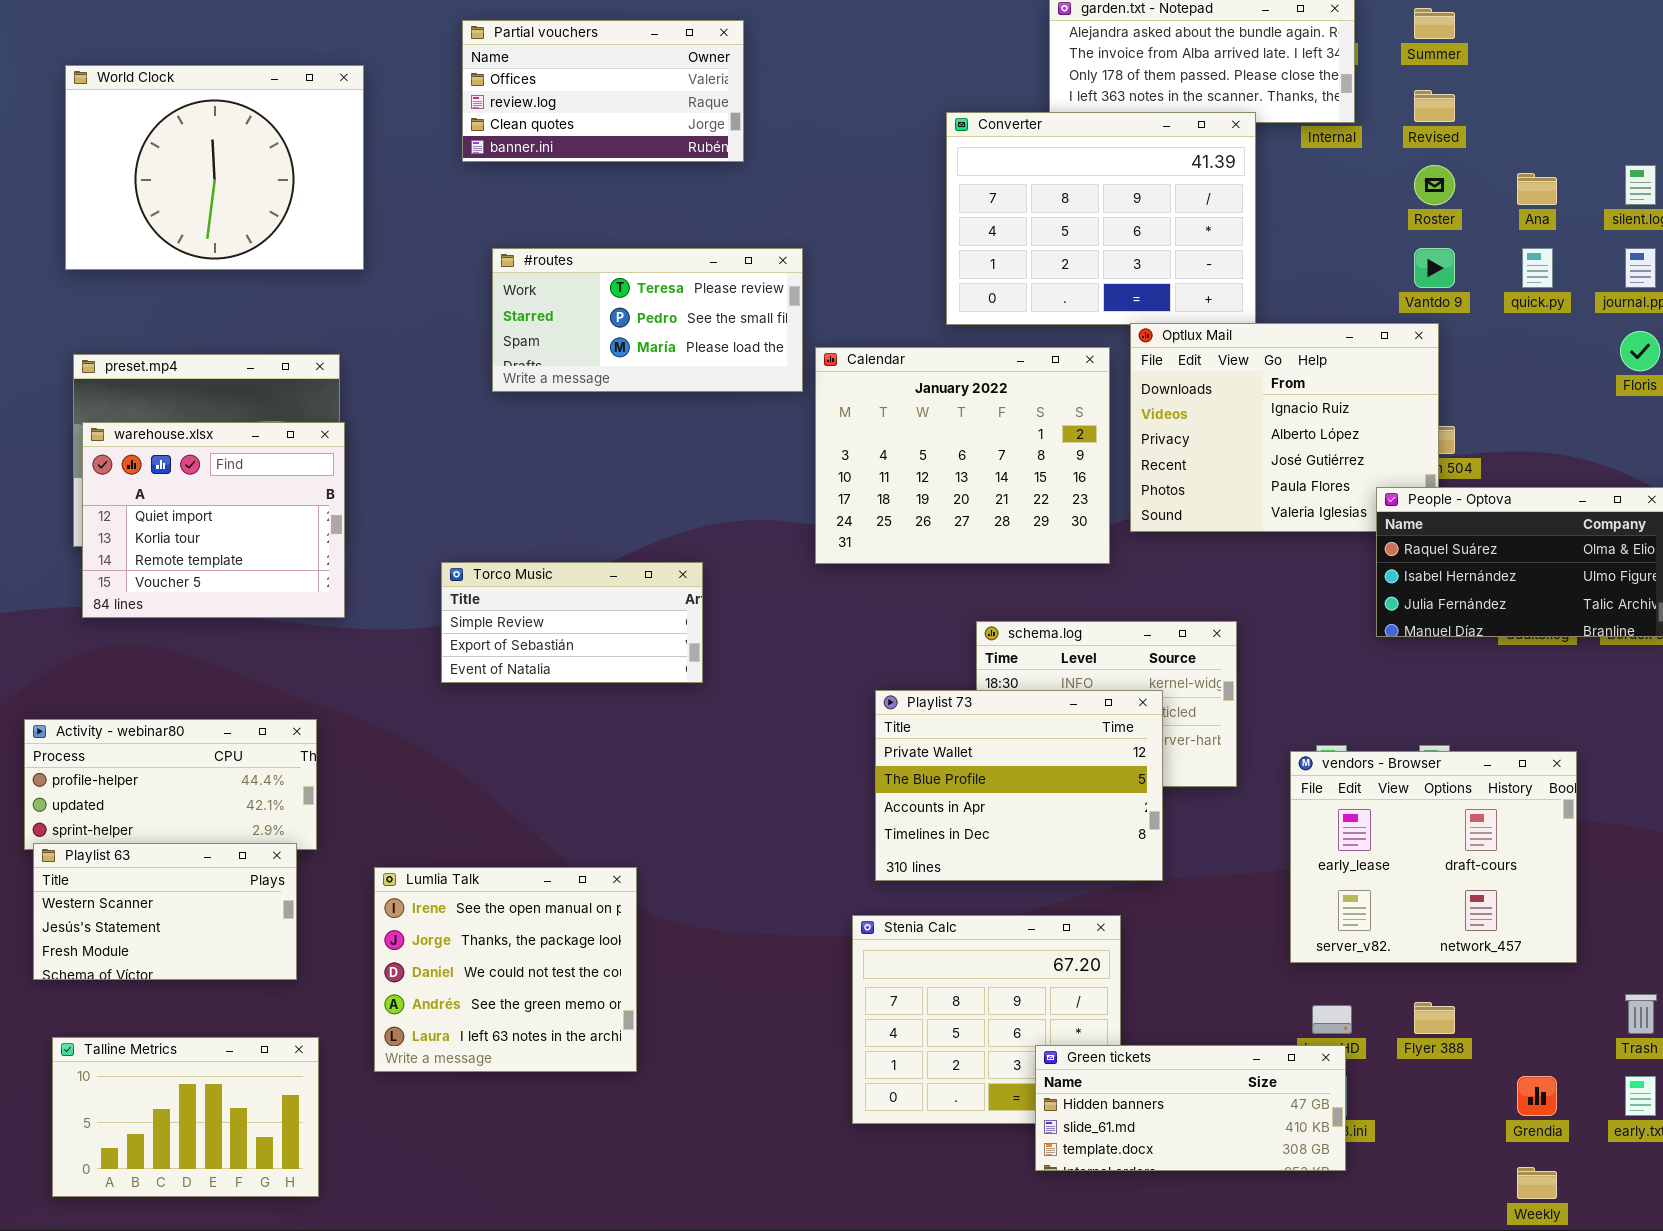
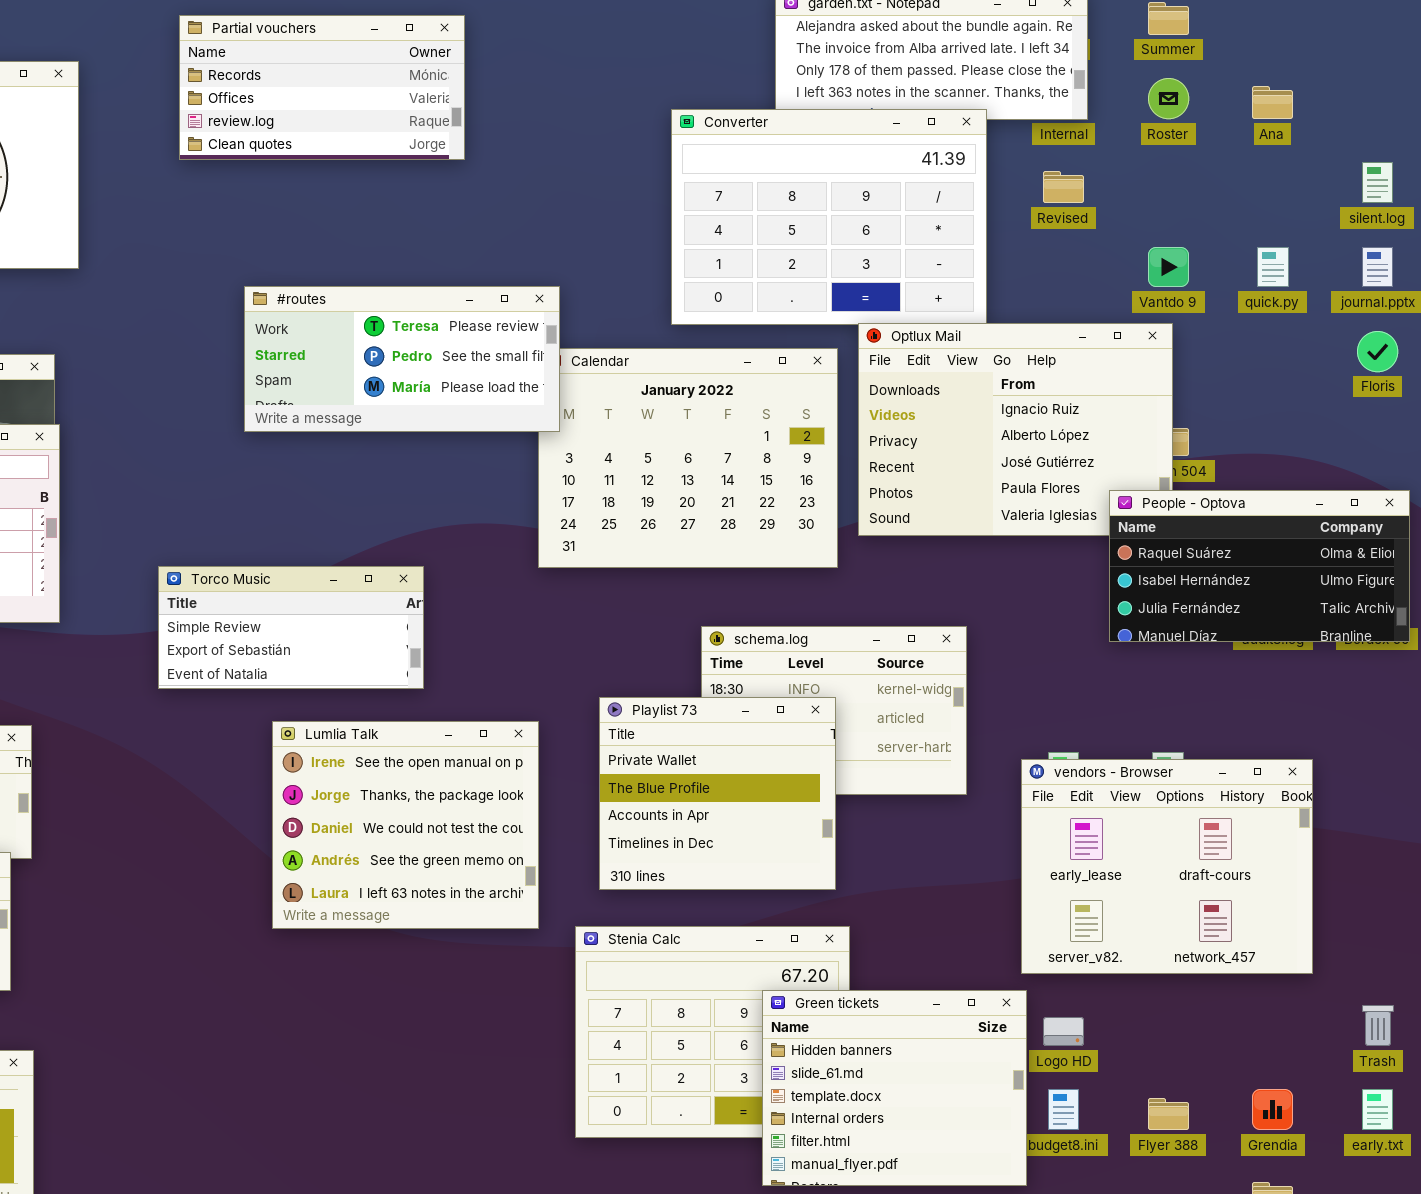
Partial vouchers: [462,20,744,162] -> [179,15,465,160], scrolled up 1 row
Revised: [1414,90,1455,122] -> [1043,171,1084,203], moved
Roster: [1414,165,1455,205] -> [1148,78,1189,119], moved
Ana: [1517,173,1557,205] -> [1252,86,1293,119], moved
#routes: [492,248,803,392] -> [244,286,560,432], moved
Playlist 73: [875,690,1163,881] -> [599,697,836,890], resized
Lumlia Talk: [374,867,637,1072] -> [272,721,539,929], moved
Flyer 388: [1414,1002,1455,1034] -> [1148,1098,1189,1130], moved
Green tickets: [1035,1045,1346,1171] -> [762,990,1027,1186], resized

